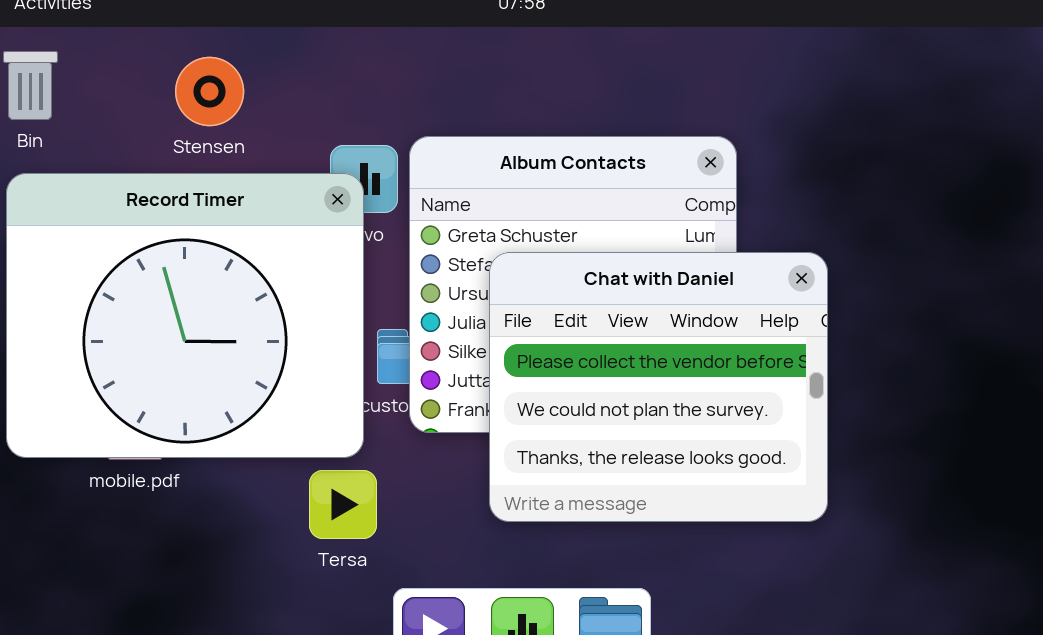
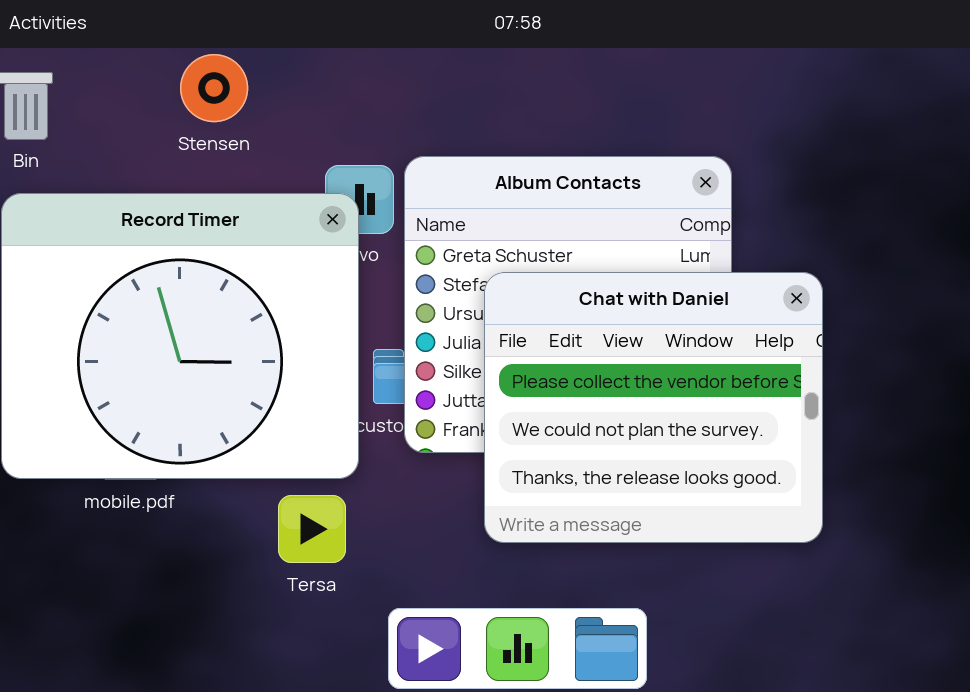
Stensen: [175,57,244,126] -> [180,54,248,122], moved
Tersa: [309,470,377,539] -> [278,495,346,563], moved

